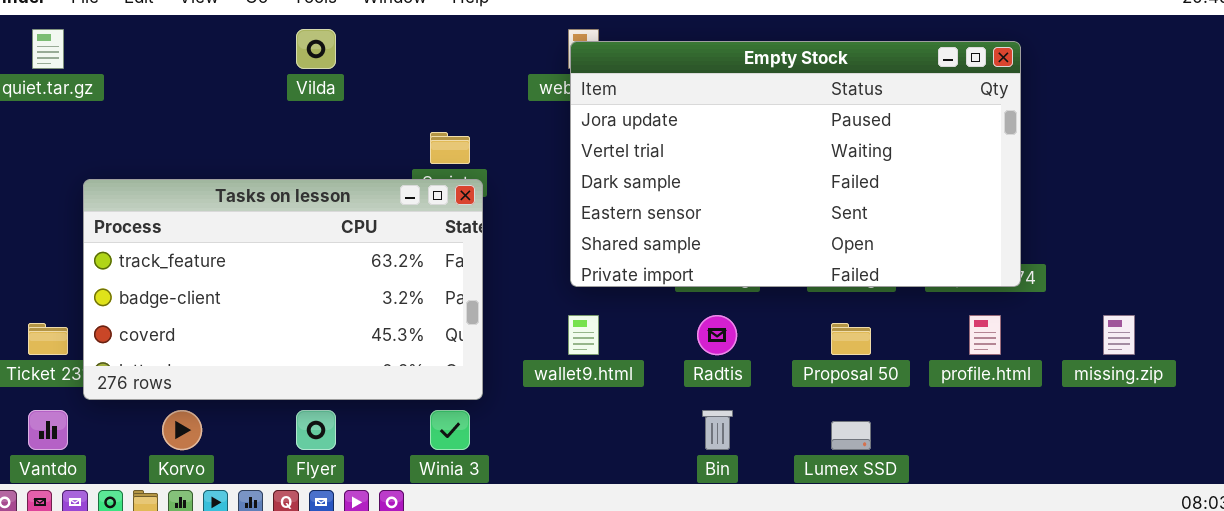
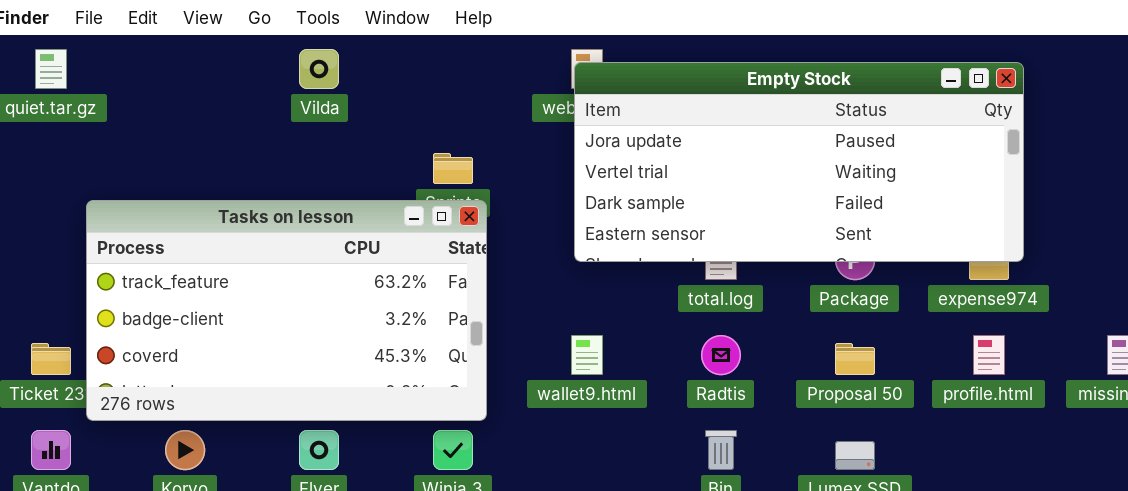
Empty Stock: [570,41,1021,287] -> [574,62,1024,262], resized

